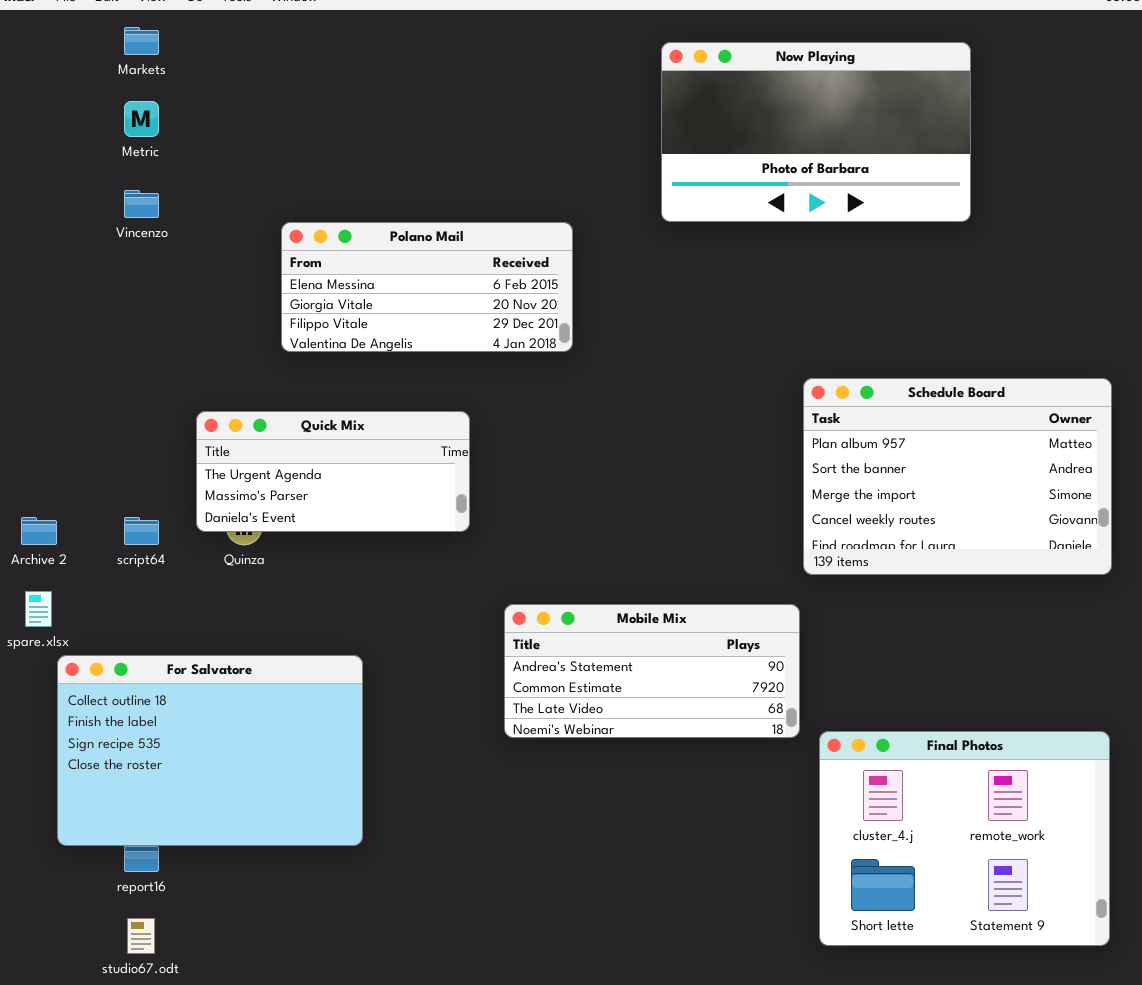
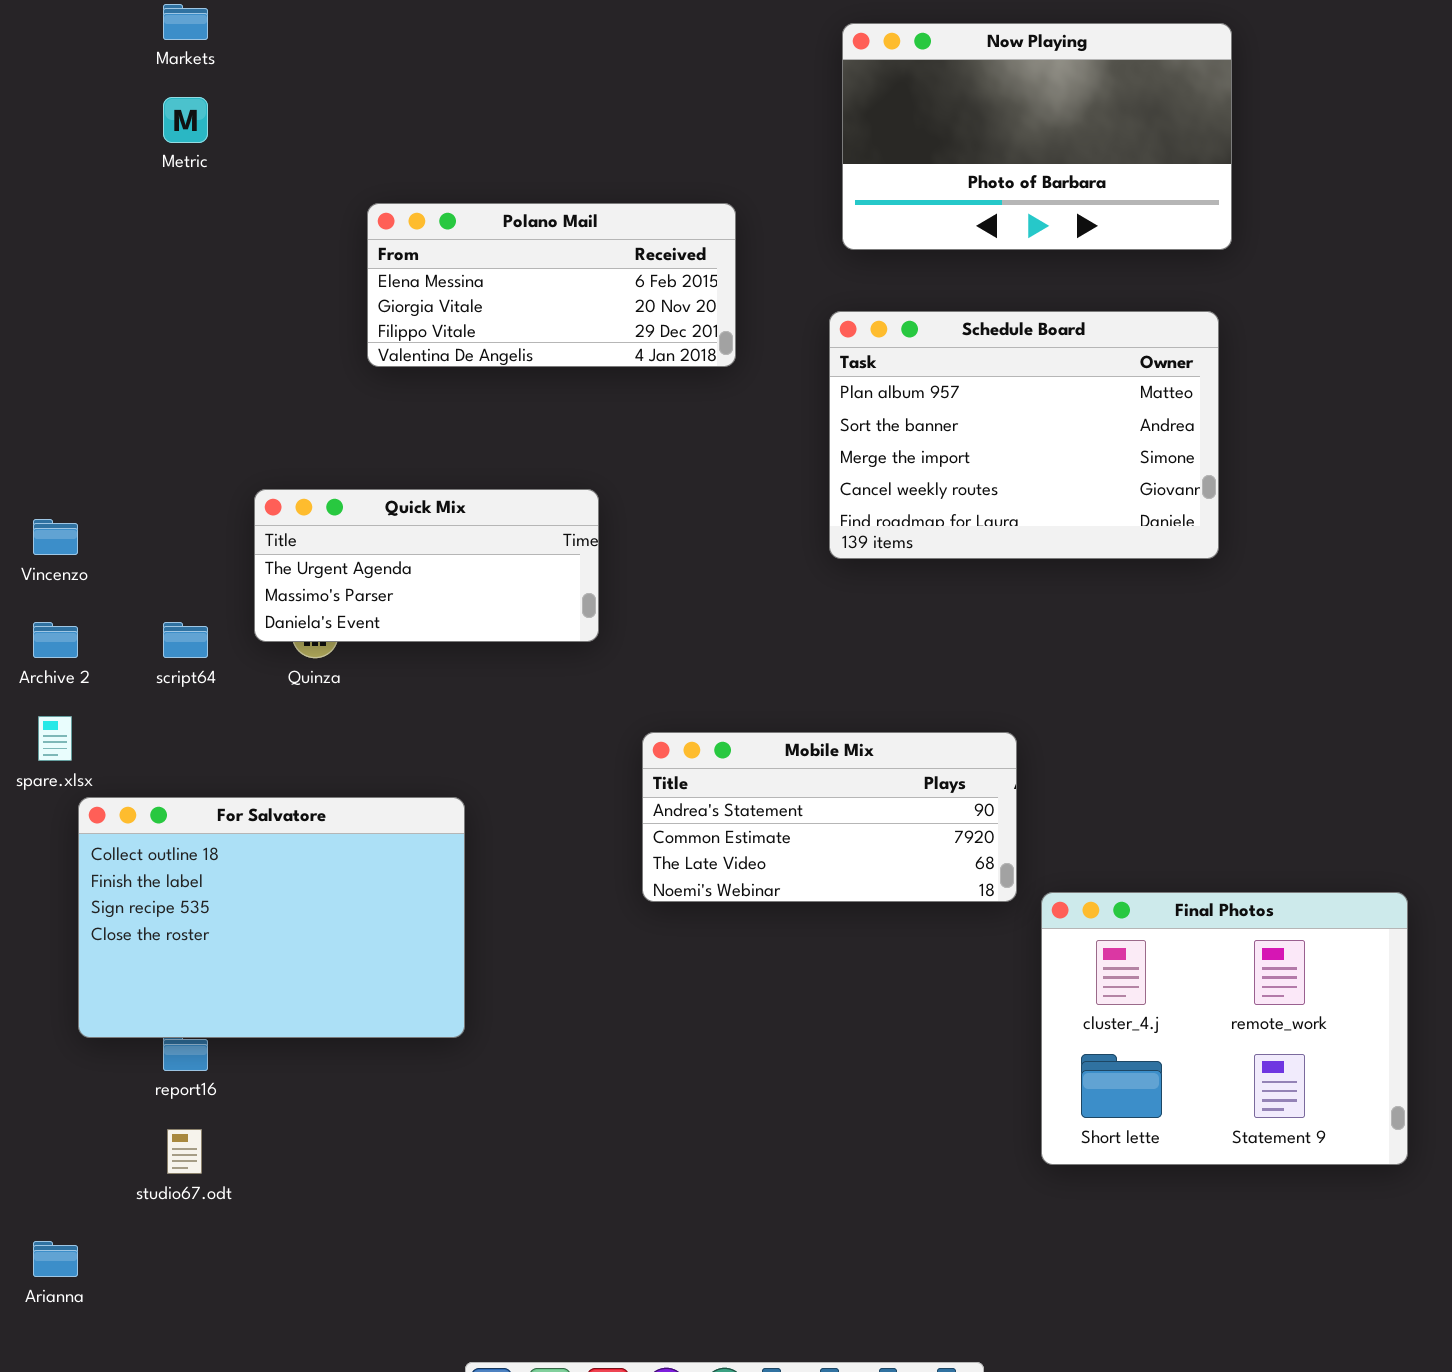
Vincenzo: [124,190,159,218] -> [33,519,78,555], moved
Polano Mail: [281,222,573,352] -> [367,203,736,367], moved
Schedule Board: [803,378,1112,575] -> [829,311,1219,559], moved

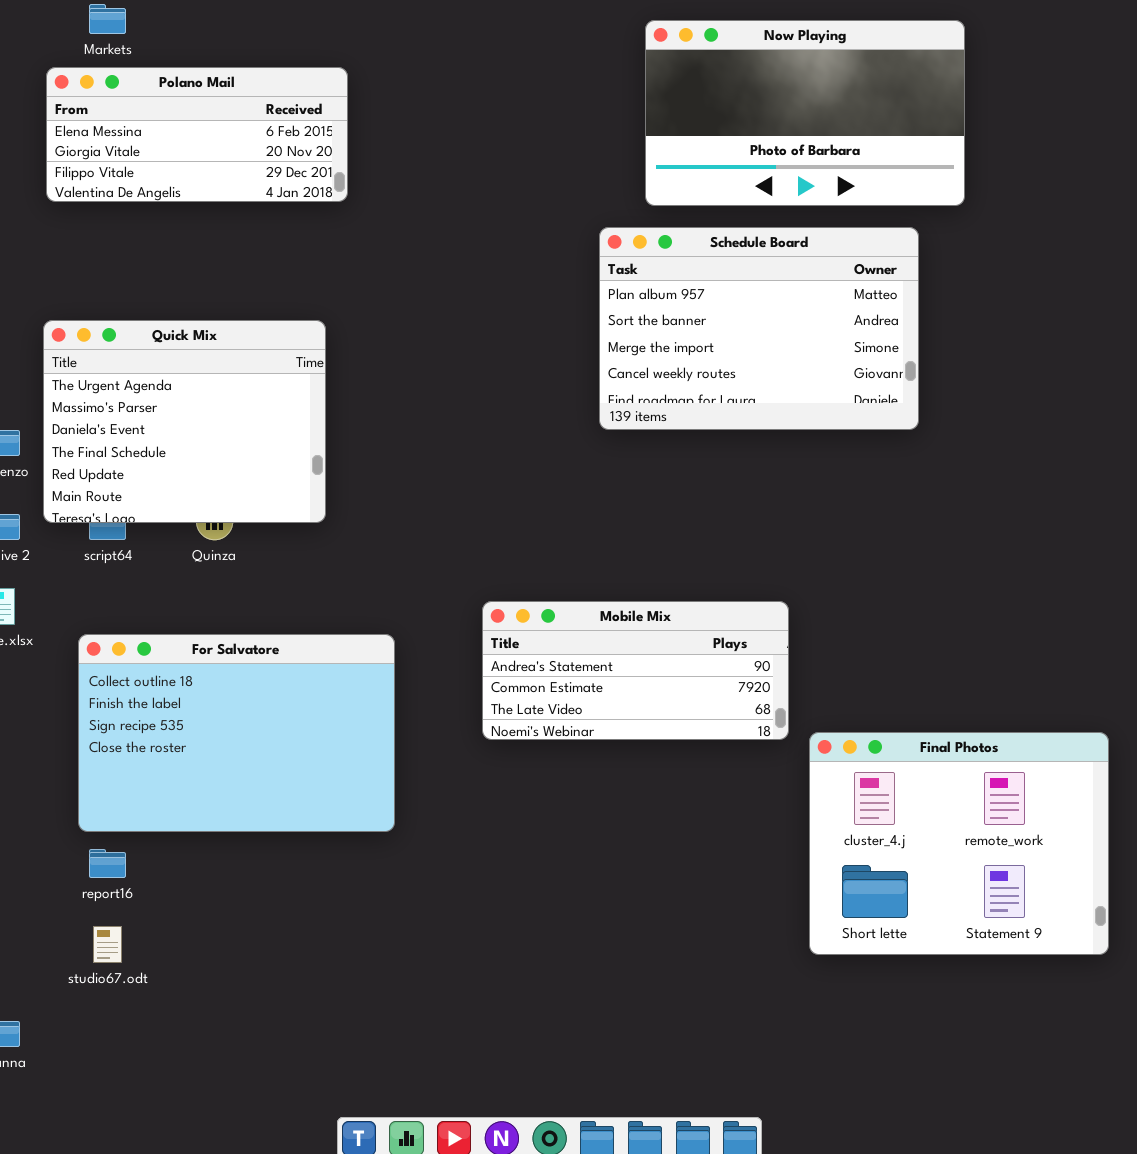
Polano Mail: [367,203,736,367] -> [46,67,348,202], moved
Schedule Board: [829,311,1219,559] -> [599,227,919,430], moved
Quick Mix: [254,489,599,642] -> [43,320,326,523], moved, resized
For Salvatore: [78,797,465,1038] -> [78,634,395,832], moved

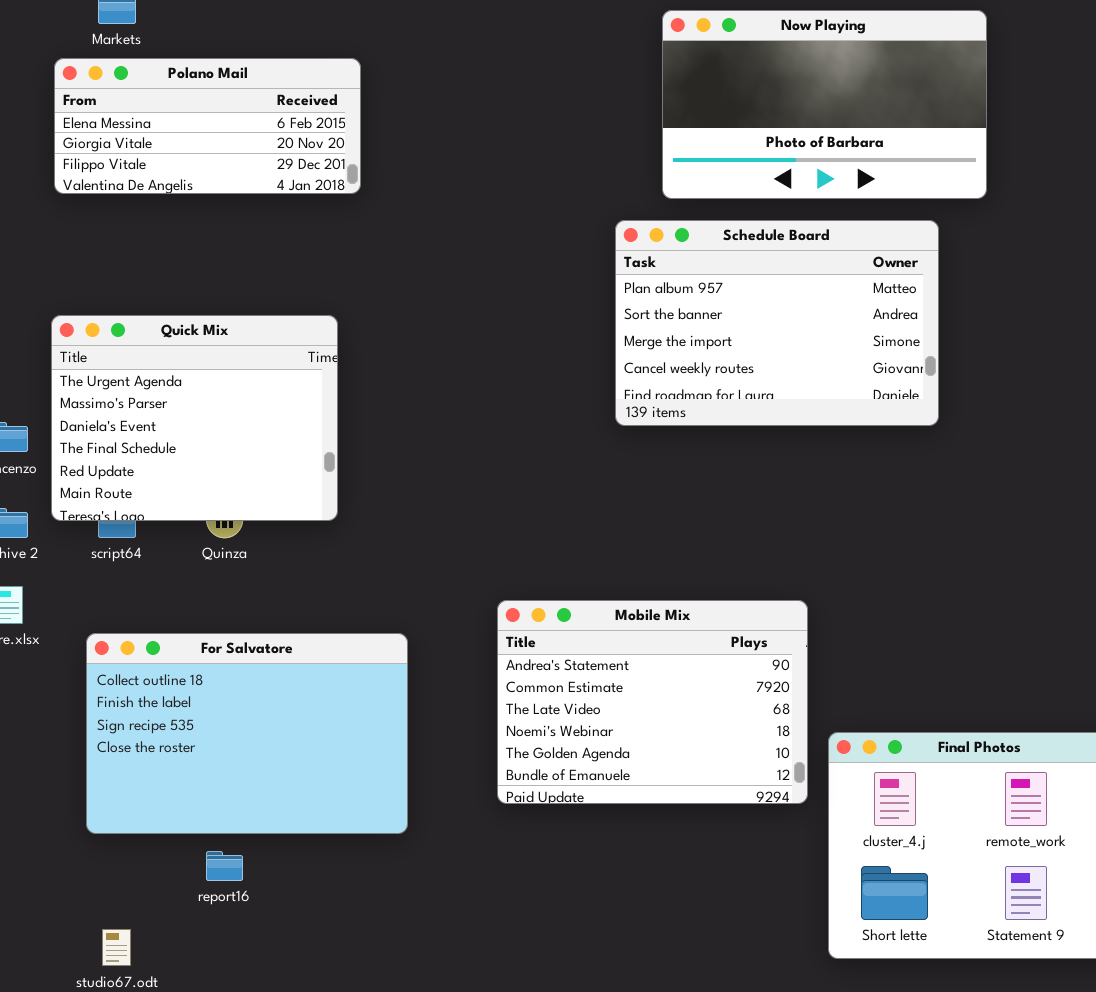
Mobile Mix: [482,601,789,740] -> [497,600,808,804], resized
report16: [89,849,126,878] -> [206,851,243,881], moved

